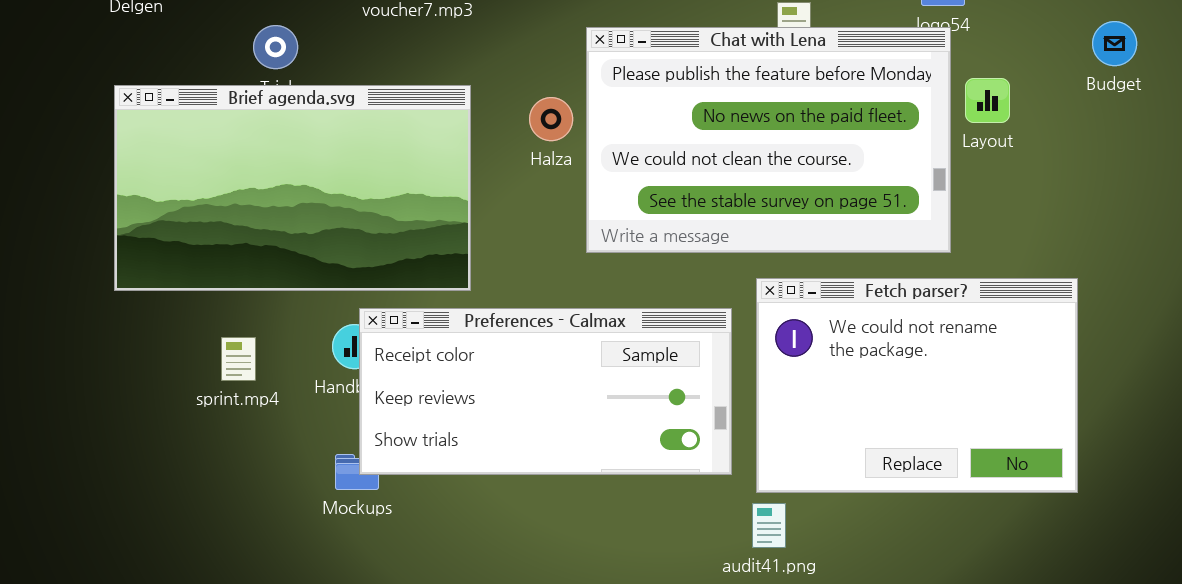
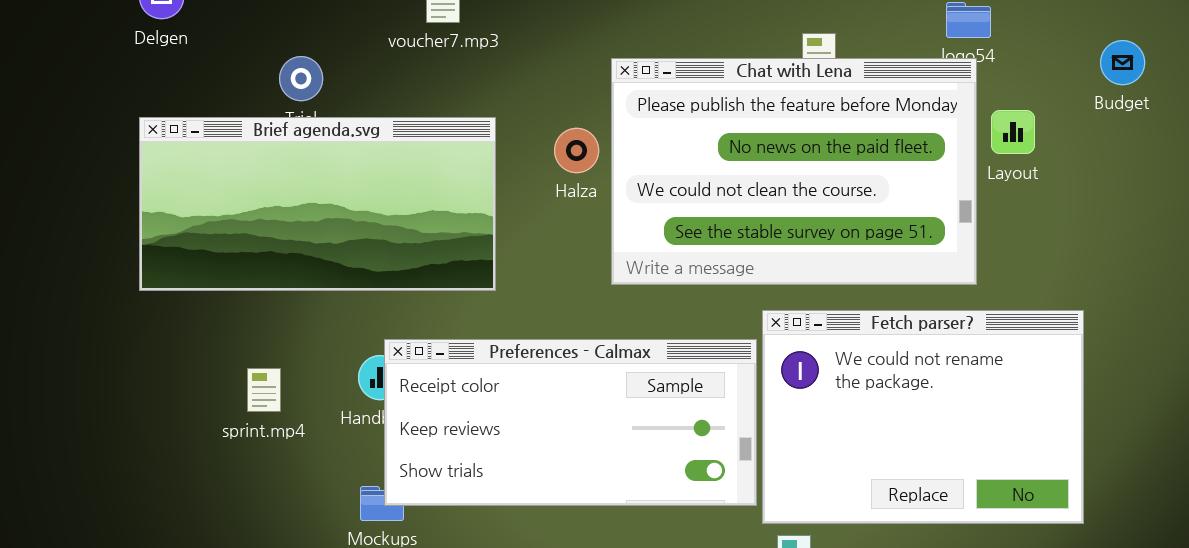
Budget: [1092,21,1137,66] -> [1100,40,1145,85], moved
Brief agenda.svg: [114,85,471,291] -> [139,117,496,291], resized
Fetch parser?: [756,278,1078,493] -> [762,310,1084,524], moved

